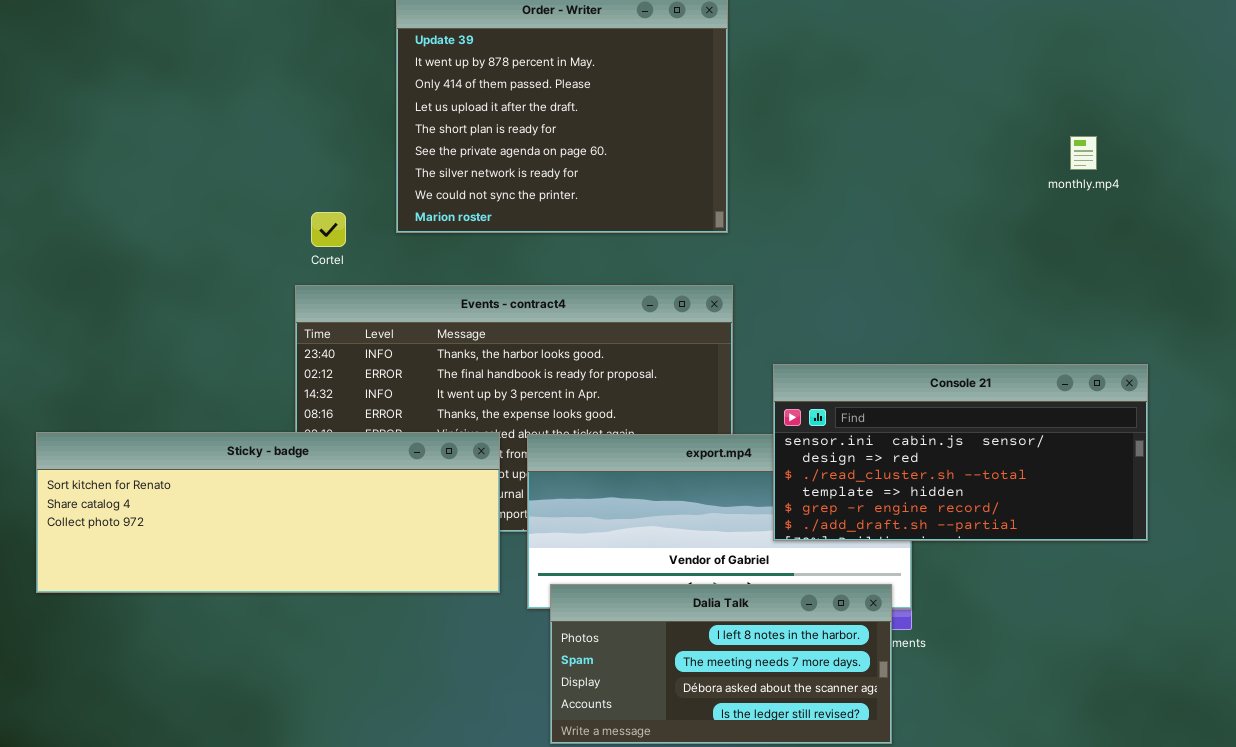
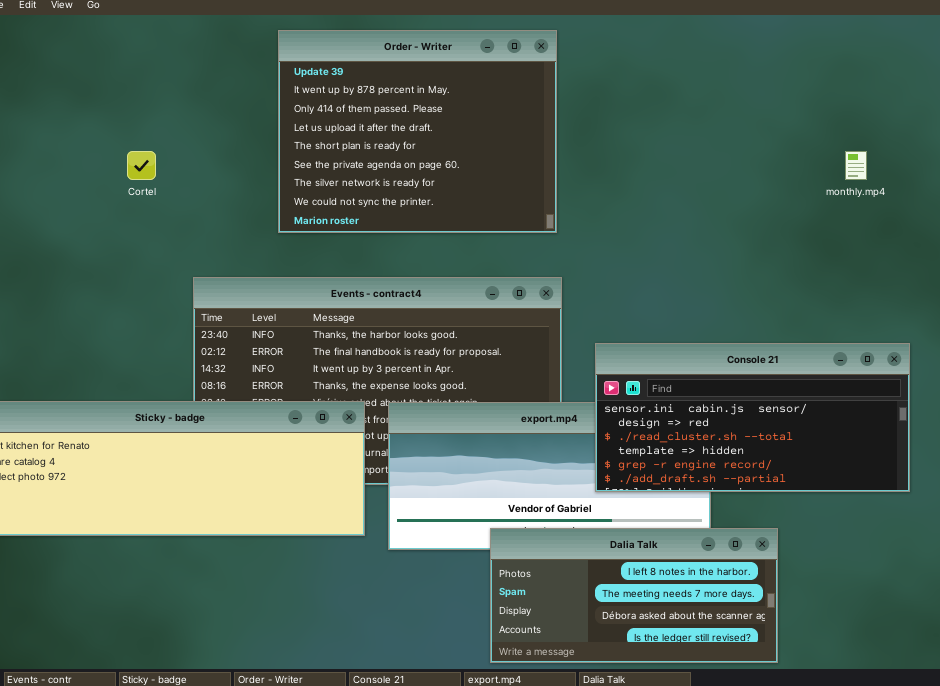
Cortel: [311,212,346,247] -> [127,151,156,180], moved
Dalia Talk: [550,584,892,744] -> [490,528,778,663], moved

